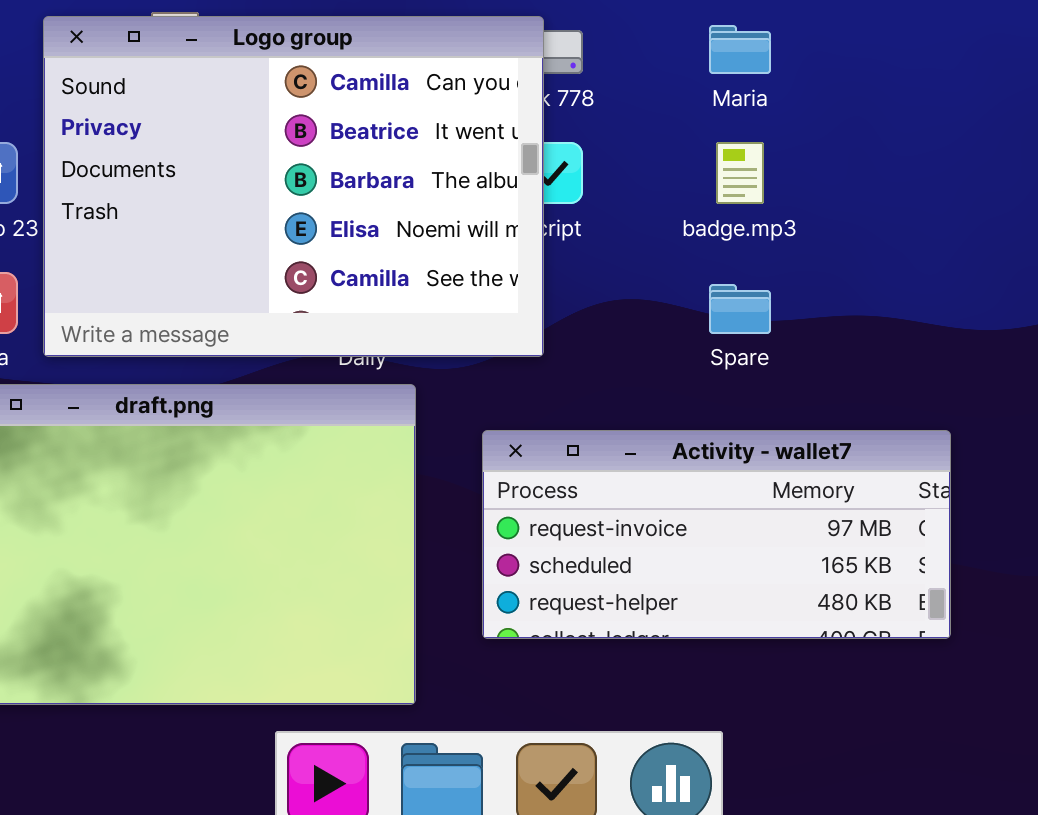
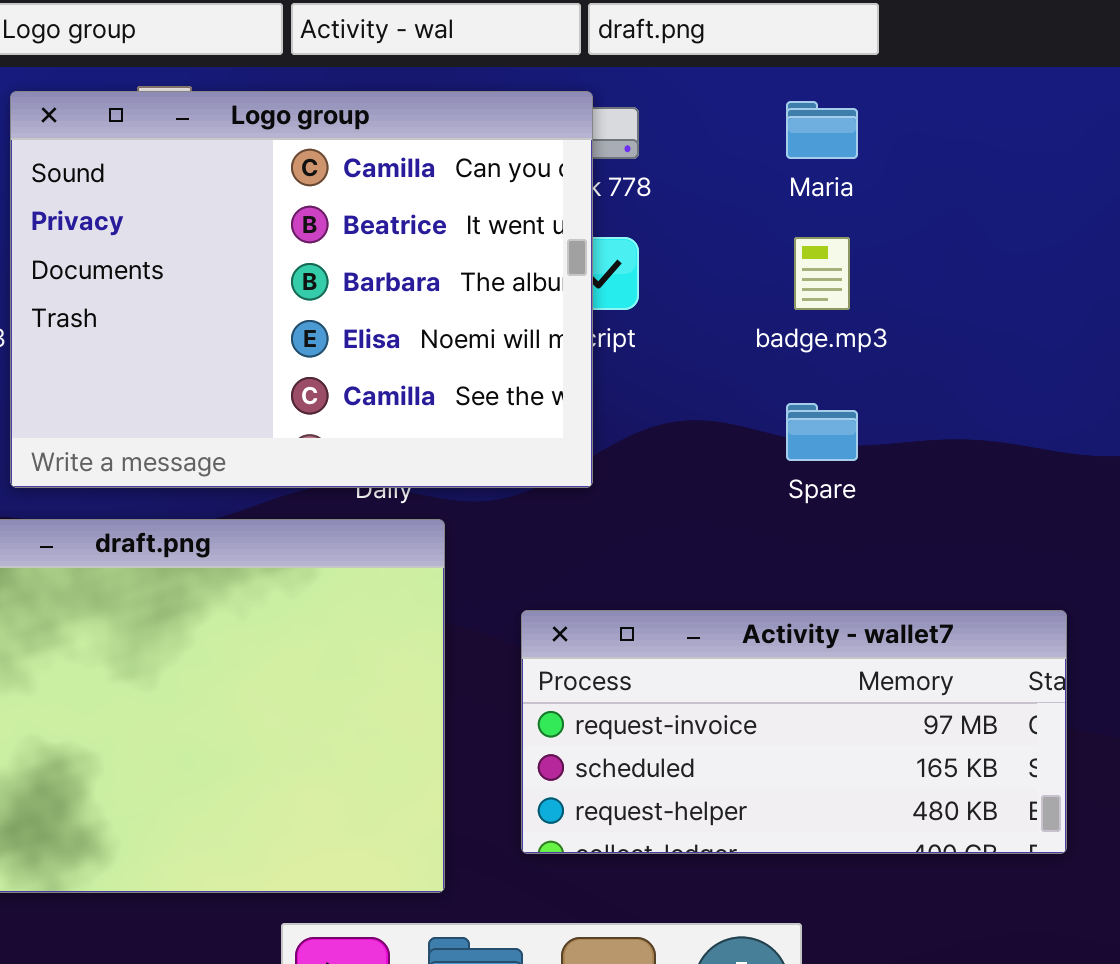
Activity - wallet7: [482,430,951,639] -> [521,610,1067,854], moved

